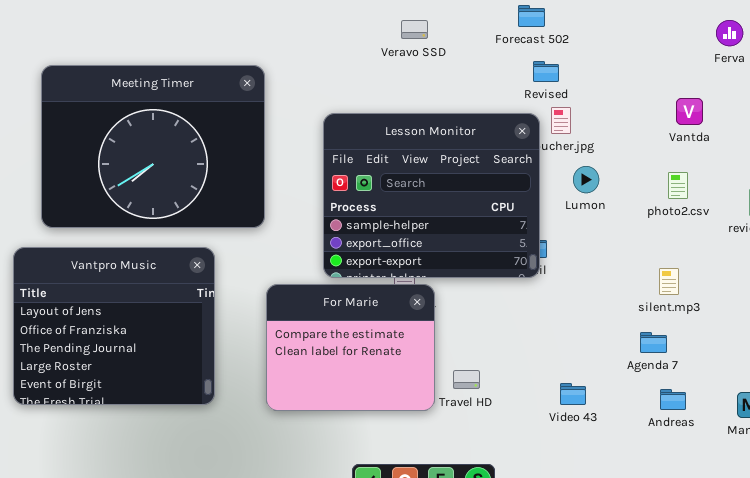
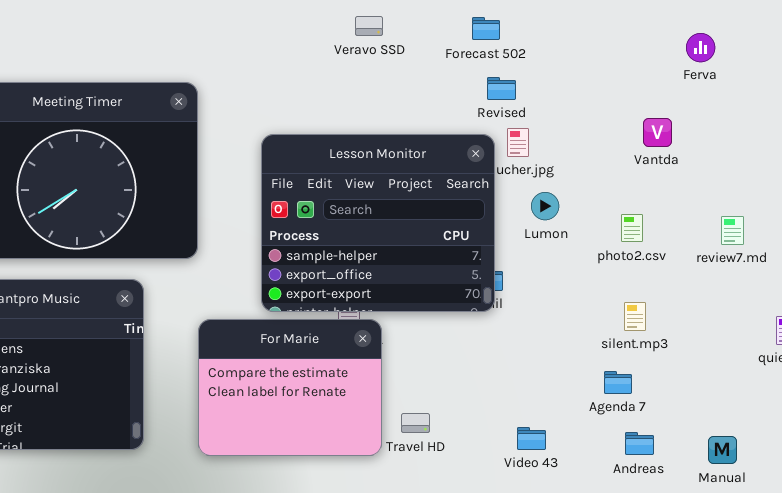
Veravo SSD: [401,20,428,39] -> [355,16,383,36], moved
photo2.csv: [668,172,688,199] -> [621,214,643,242], moved

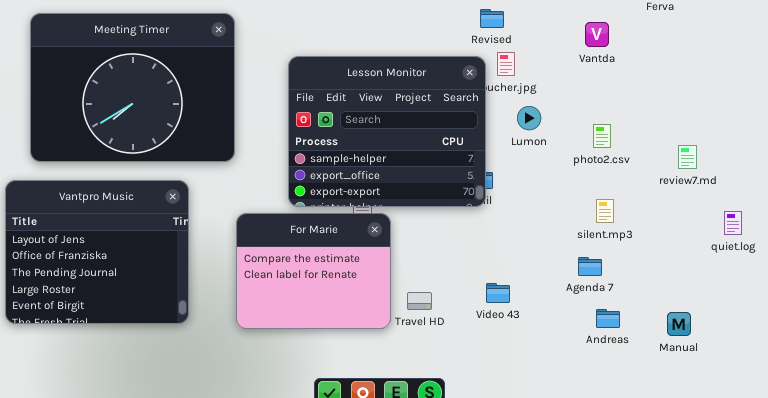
Vantda: [643,118,672,147] -> [585,22,609,47], moved
review7.md: [721,216,744,245] -> [678,145,697,169], moved
Video 43: [517,427,546,450] -> [486,283,510,303], moved

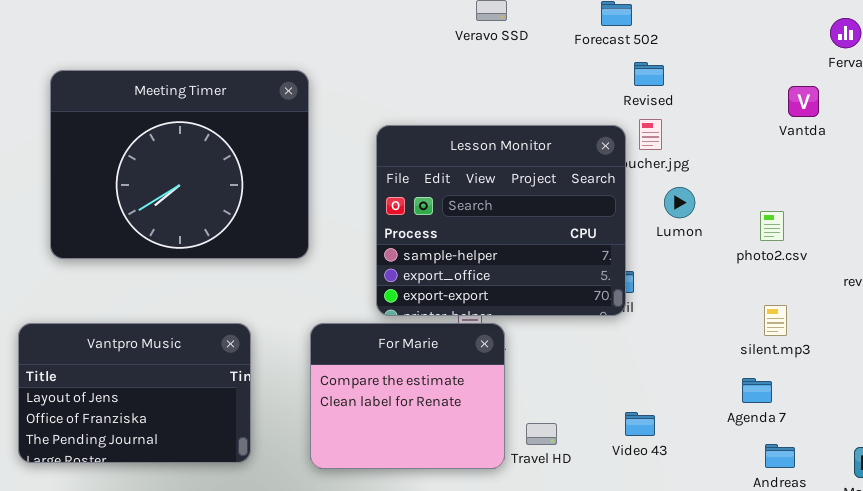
Revised: [480,9,504,28] -> [634,62,664,86], moved
Vantda: [585,22,609,47] -> [788,86,819,117], moved
Vantpro Music: [5,180,189,324] -> [18,323,251,463], resized

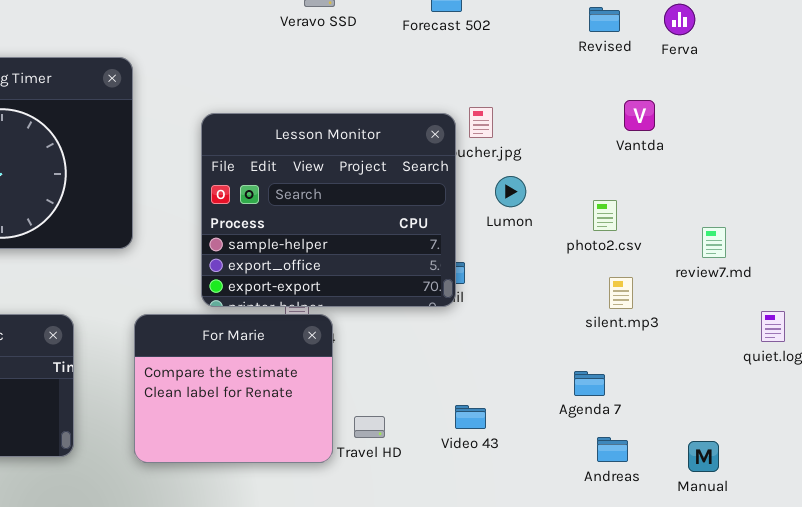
Revised: [634,62,664,86] -> [589,7,620,32], moved
Vantda: [788,86,819,117] -> [624,100,655,131], moved
silent.mp3: [764,305,787,336] -> [609,277,633,309], moved

